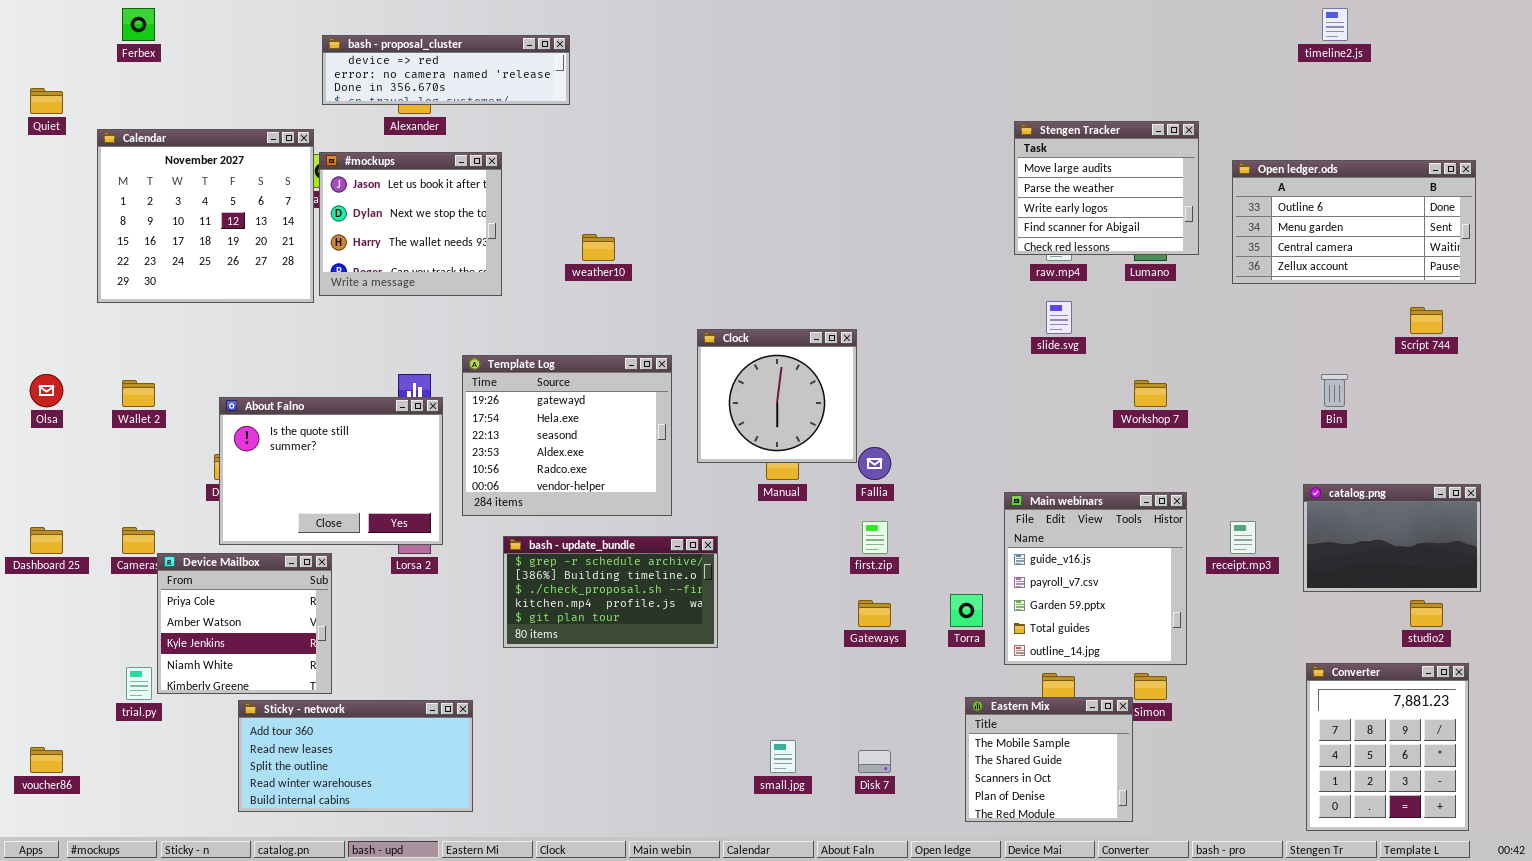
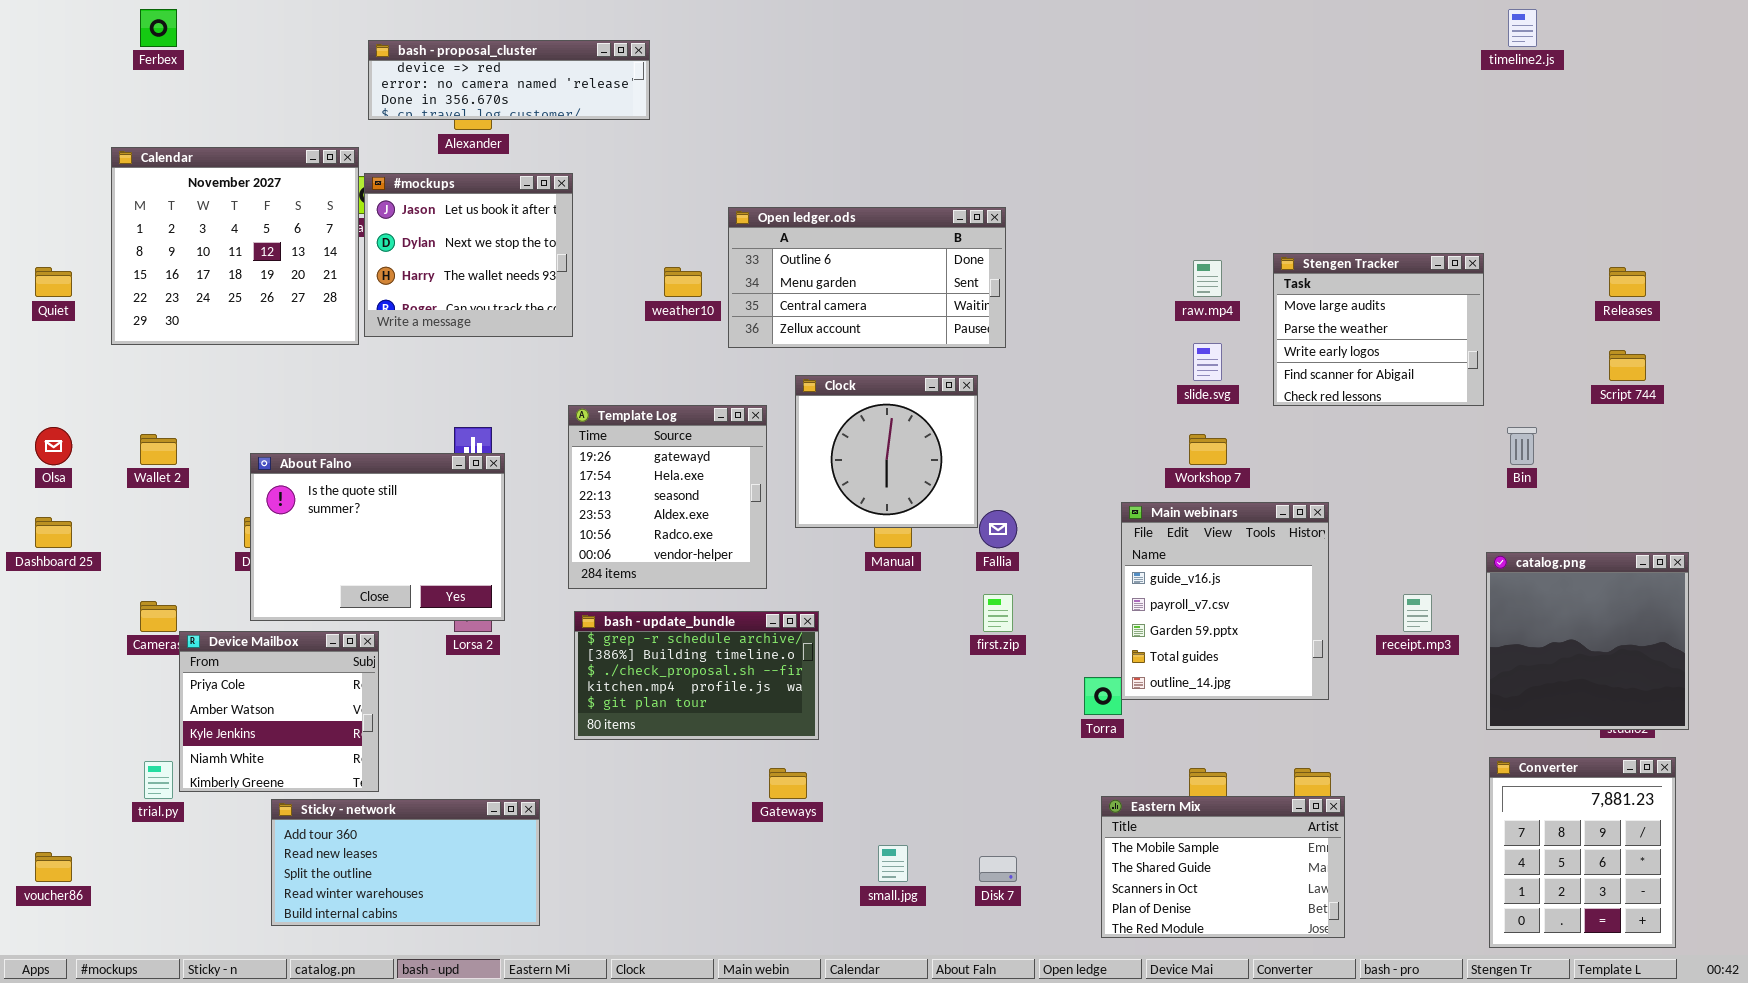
Quiet: [30,88,63,114] -> [35,267,72,297], moved
Stengen Tracker: [1014,121,1199,255] -> [1273,253,1484,406], moved
Open ledger.ods: [1232,160,1476,284] -> [728,207,1006,348], moved
Template Log: [462,355,672,516] -> [568,405,767,589], resized
Workshop 7: [1134,380,1167,407] -> [1189,434,1227,465], moved
catalog.png: [1303,484,1481,592] -> [1486,552,1689,730], resized
Main webinars: [1004,492,1187,665] -> [1121,502,1329,700], moved
Dashboard 25: [30,527,63,554] -> [35,517,72,548], moved
Gateways: [858,600,891,627] -> [769,768,807,799], moved
Eastern Mix: [965,697,1133,822] -> [1101,796,1345,938], resized

